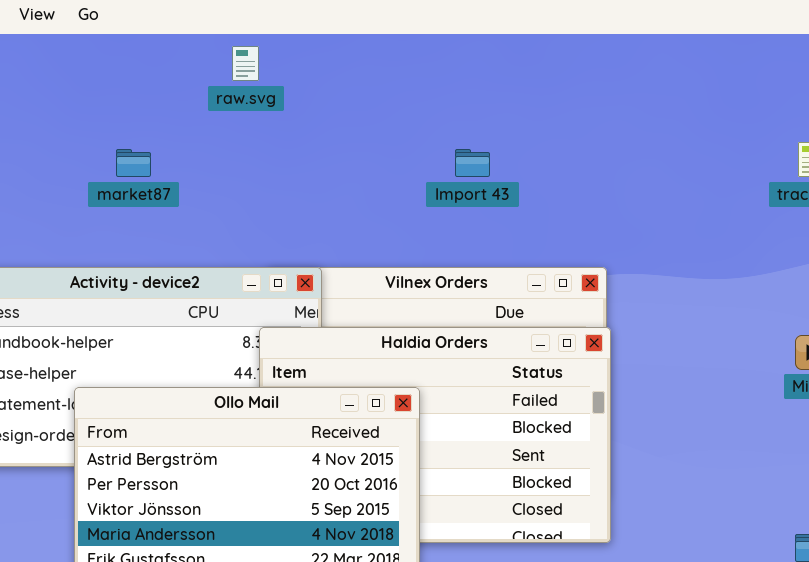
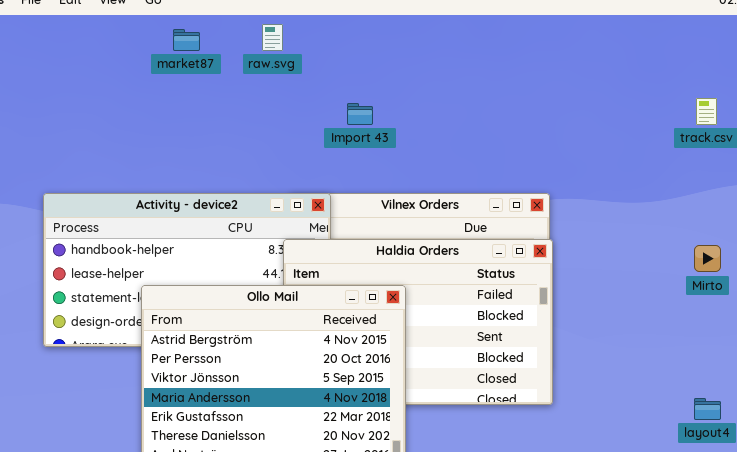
market87: [116,149,151,177] -> [173,29,200,51], moved
Import 43: [455,149,490,177] -> [347,103,373,125], moved

